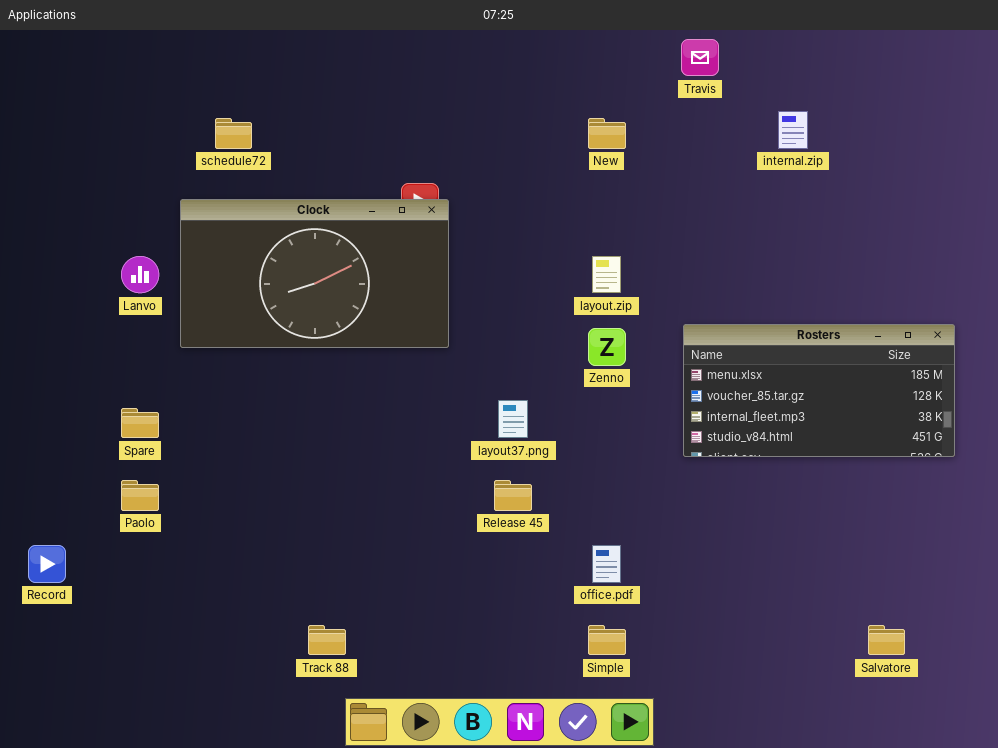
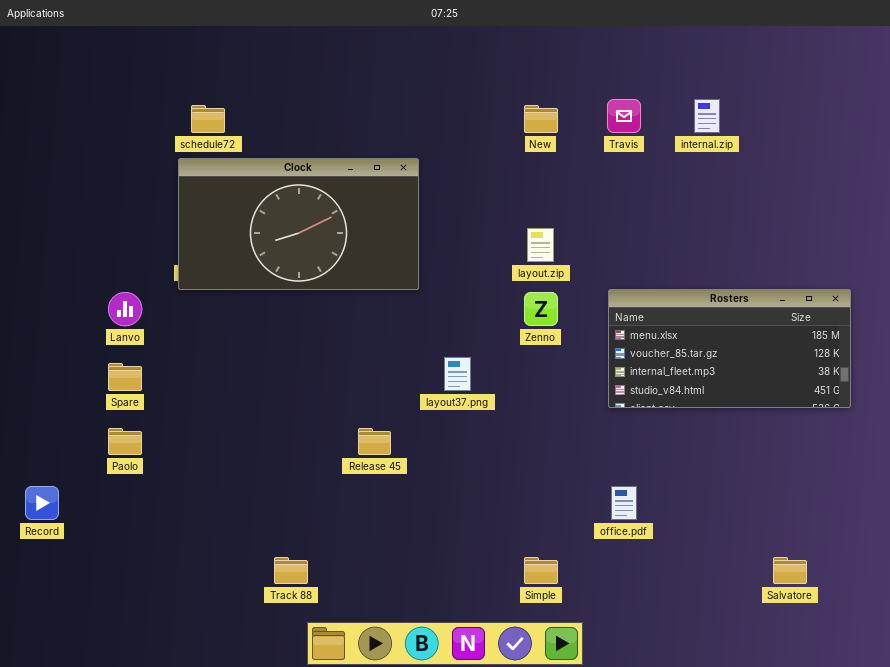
Travis: [681,39,719,76] -> [607,99,641,133], moved
Clock: [180,199,449,348] -> [178,158,419,290], moved
Lanvo: [121,256,159,293] -> [108,292,142,326], moved
Release 45: [494,480,532,511] -> [358,428,391,455], moved
office.pdf: [592,545,621,583] -> [611,486,637,520], moved

